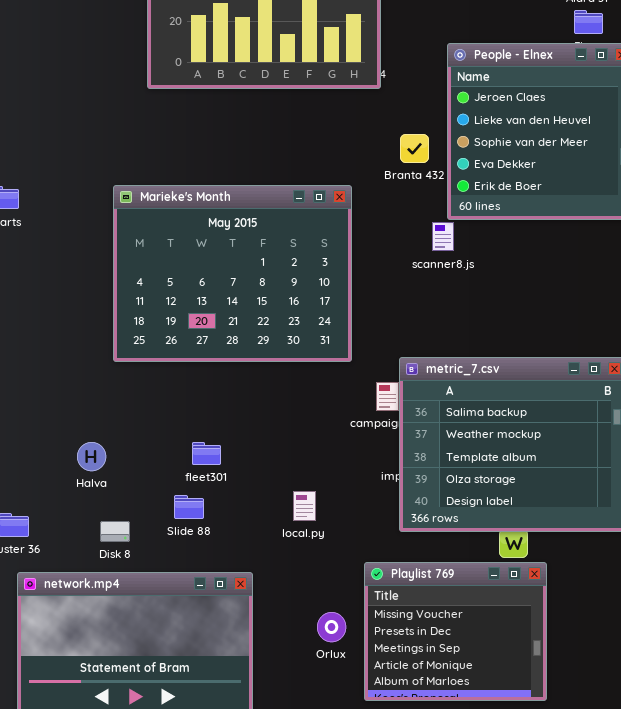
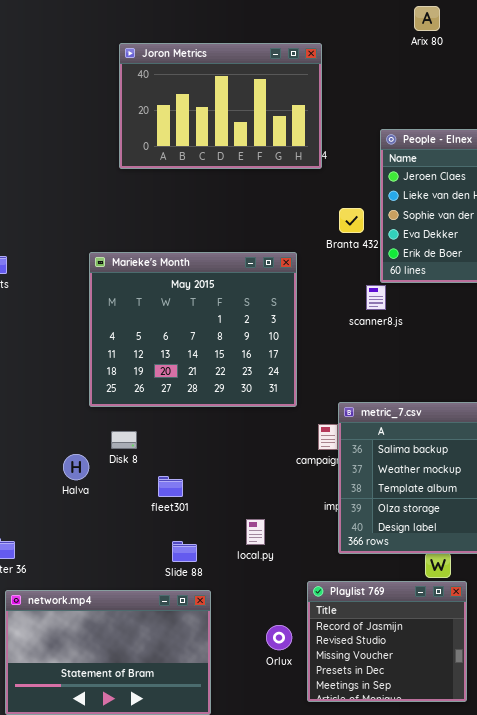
Halva: [77,442,106,471] -> [63,454,89,480], moved
Slide 88: [174,495,204,519] -> [172,541,197,562], moved
Disk 8: [100,521,130,542] -> [111,431,137,449], moved
Playlist 769: [364,562,547,701] -> [307,581,467,702], scrolled up 2 rows

